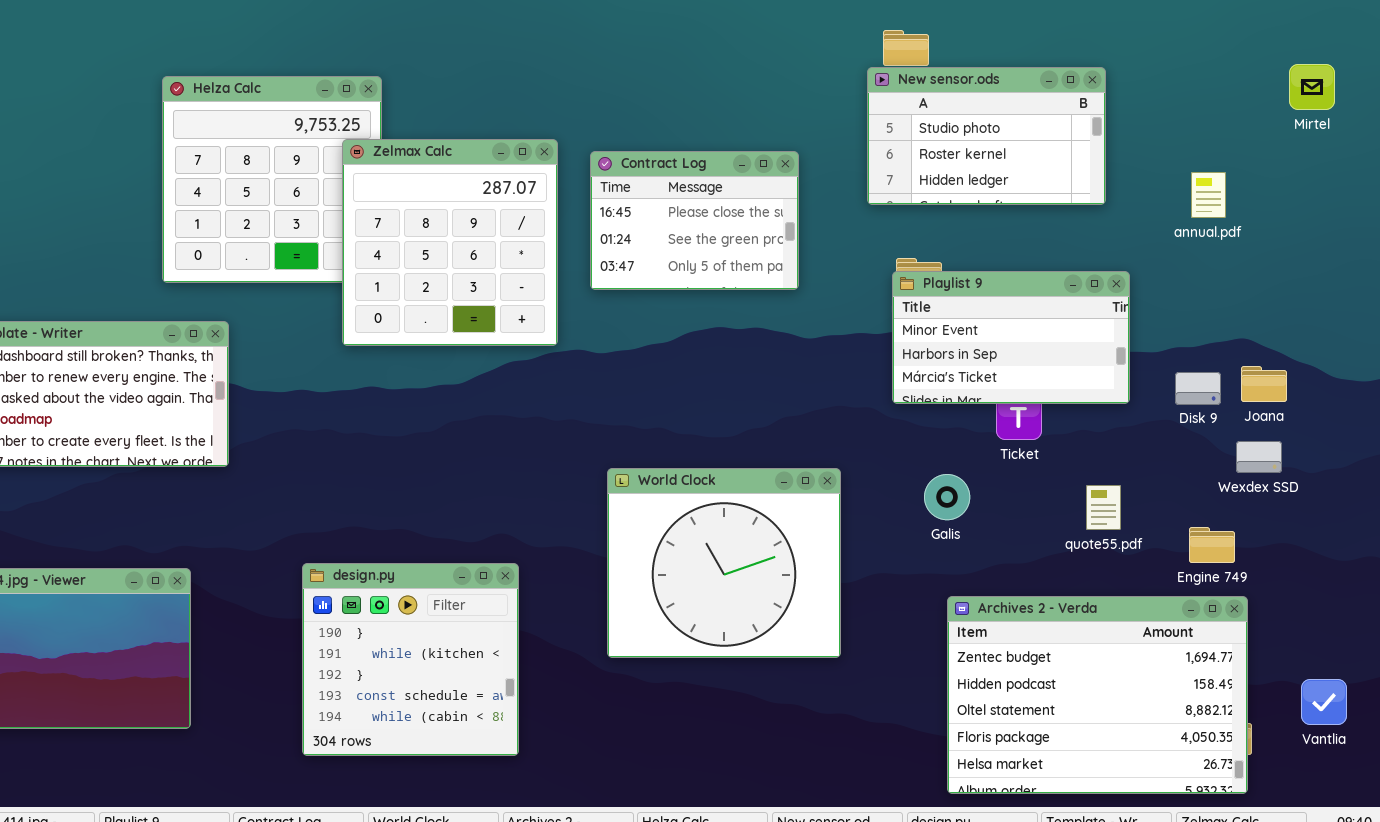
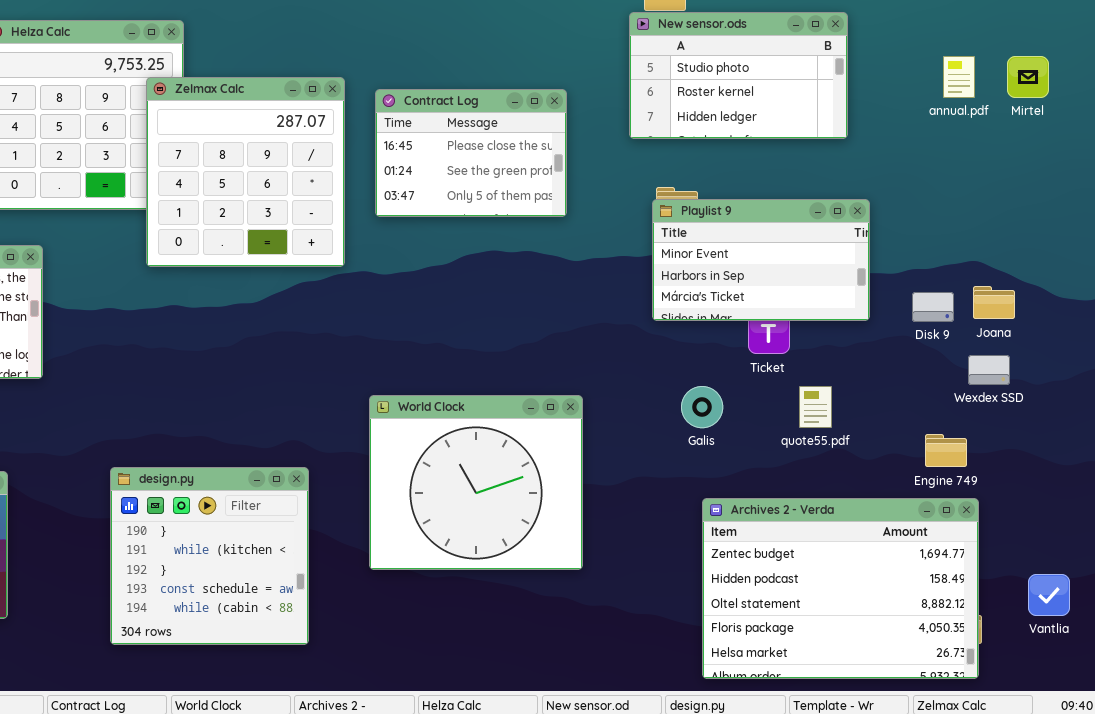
Mirtel: [1289,64,1335,110] -> [1007,56,1049,98], moved
annual.pdf: [1191,172,1226,218] -> [943,56,975,98], moved
World Clock: [607,468,841,658] -> [369,395,583,570], moved
quote55.pdf: [1086,485,1121,530] -> [799,386,832,428], moved

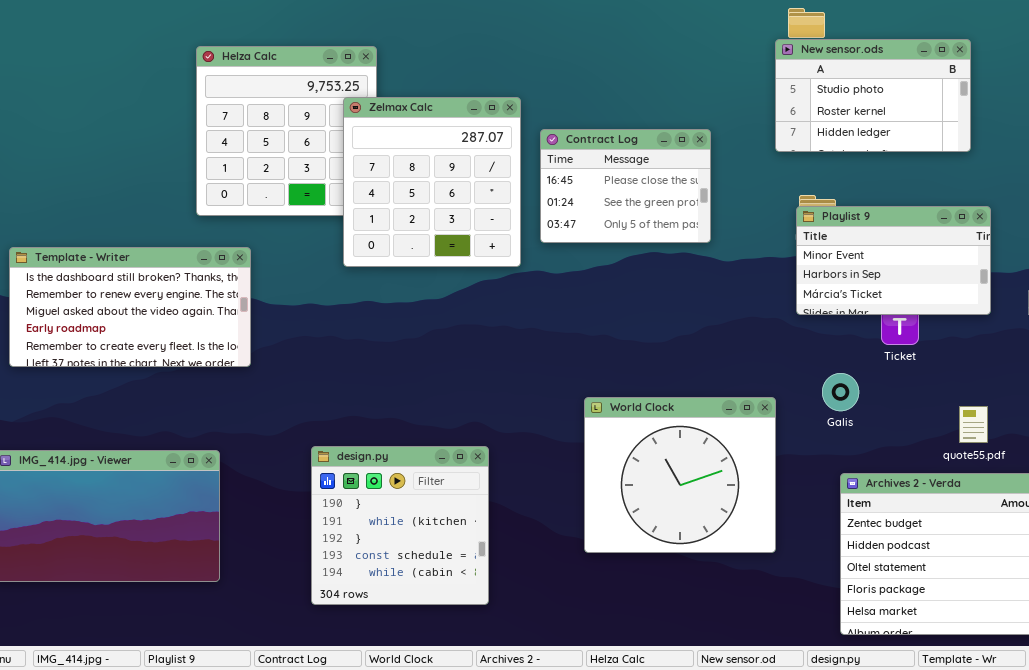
Contract Log: [375,89,567,217] -> [540,129,711,243], moved
quote55.pdf: [799,386,832,428] -> [959,406,988,443], moved
World Clock: [369,395,583,570] -> [584,397,776,553], moved

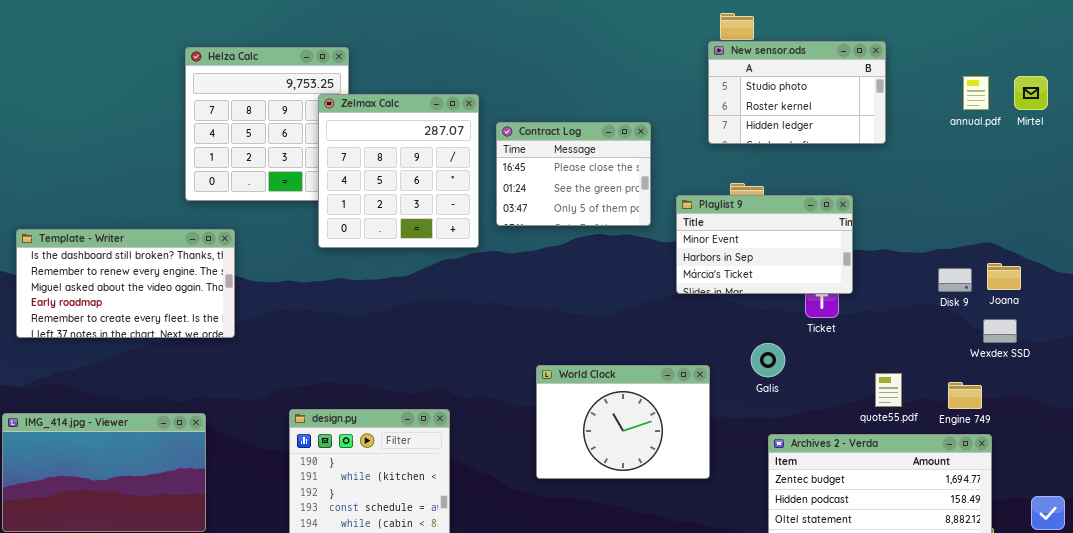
Playlist 9: [796,206,991,315] -> [676,195,853,294], moved
World Clock: [584,397,776,553] -> [536,365,710,479], resized

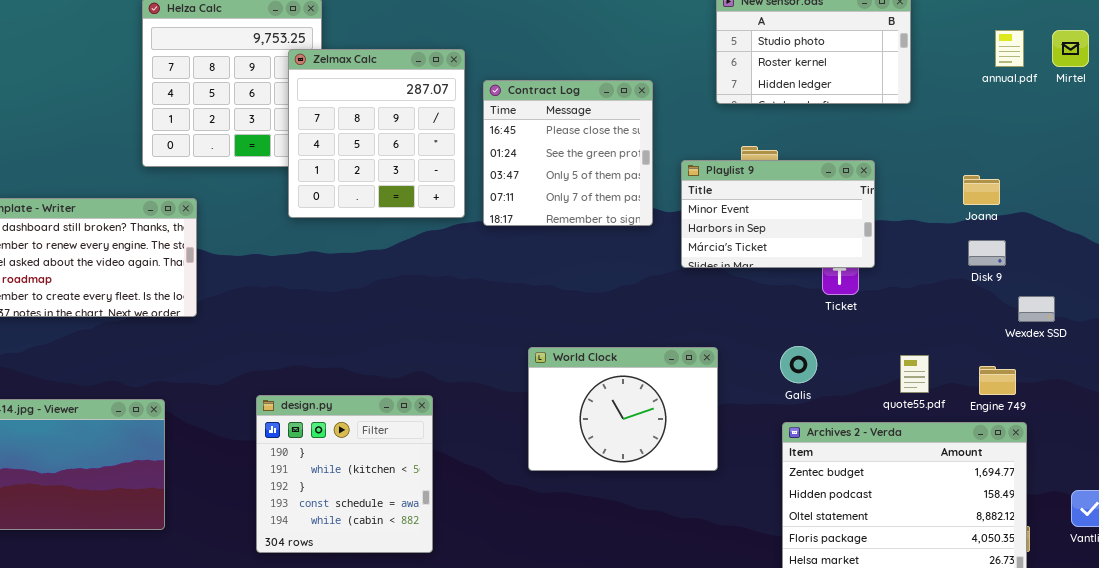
Contract Log: [496,122,651,226] -> [483,80,653,226], resized
Joana: [987,263,1021,290] -> [963,175,1000,205], moved
Galis: [751,343,785,377] -> [780,346,817,383], moved

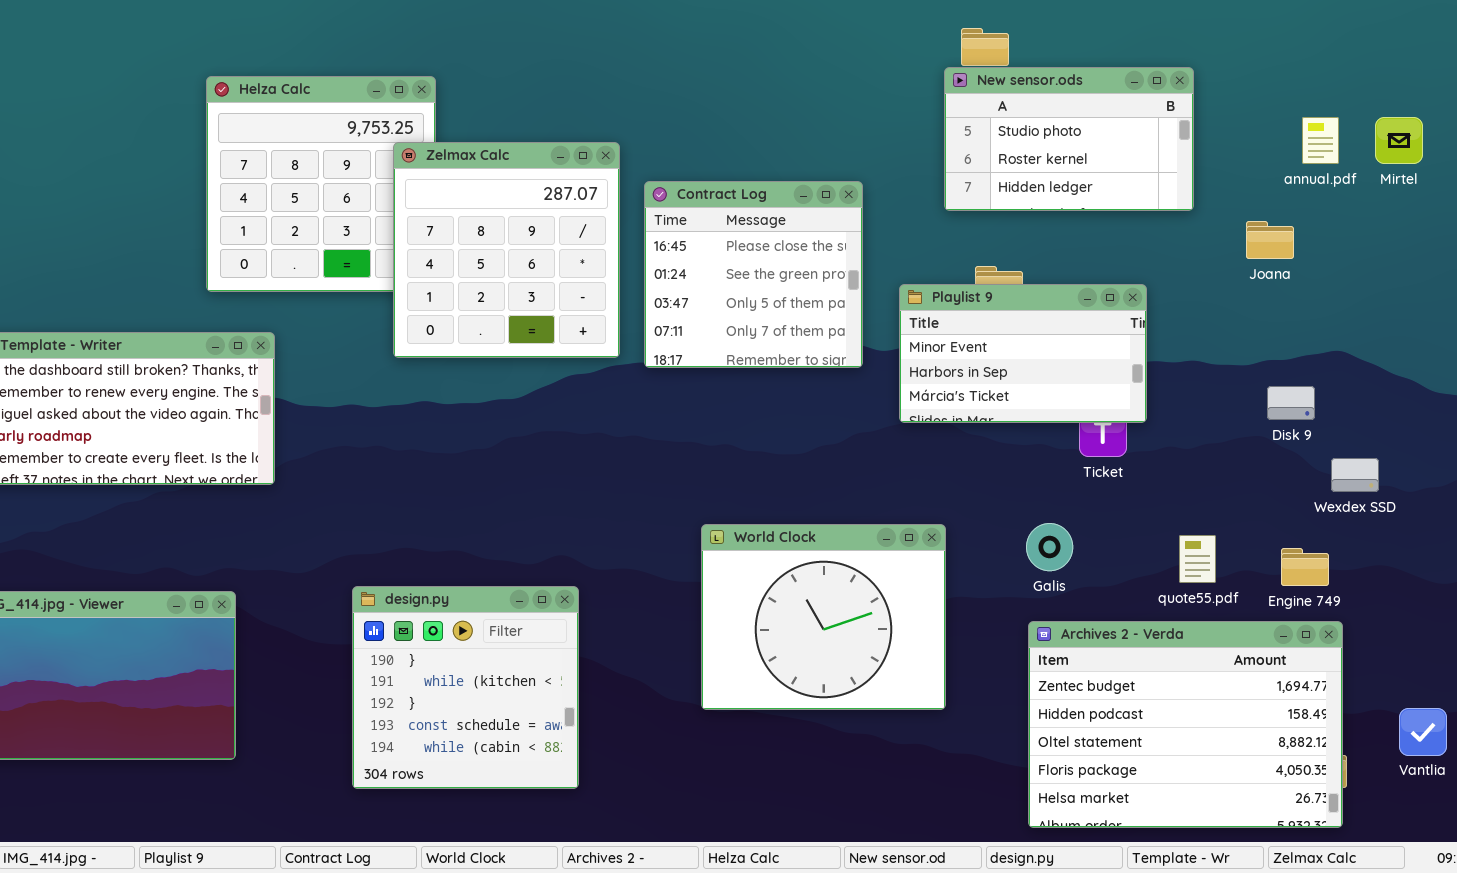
Joana: [963,175,1000,205] -> [1246,221,1294,259], moved
World Clock: [528,347,718,471] -> [701,524,946,710], resized

